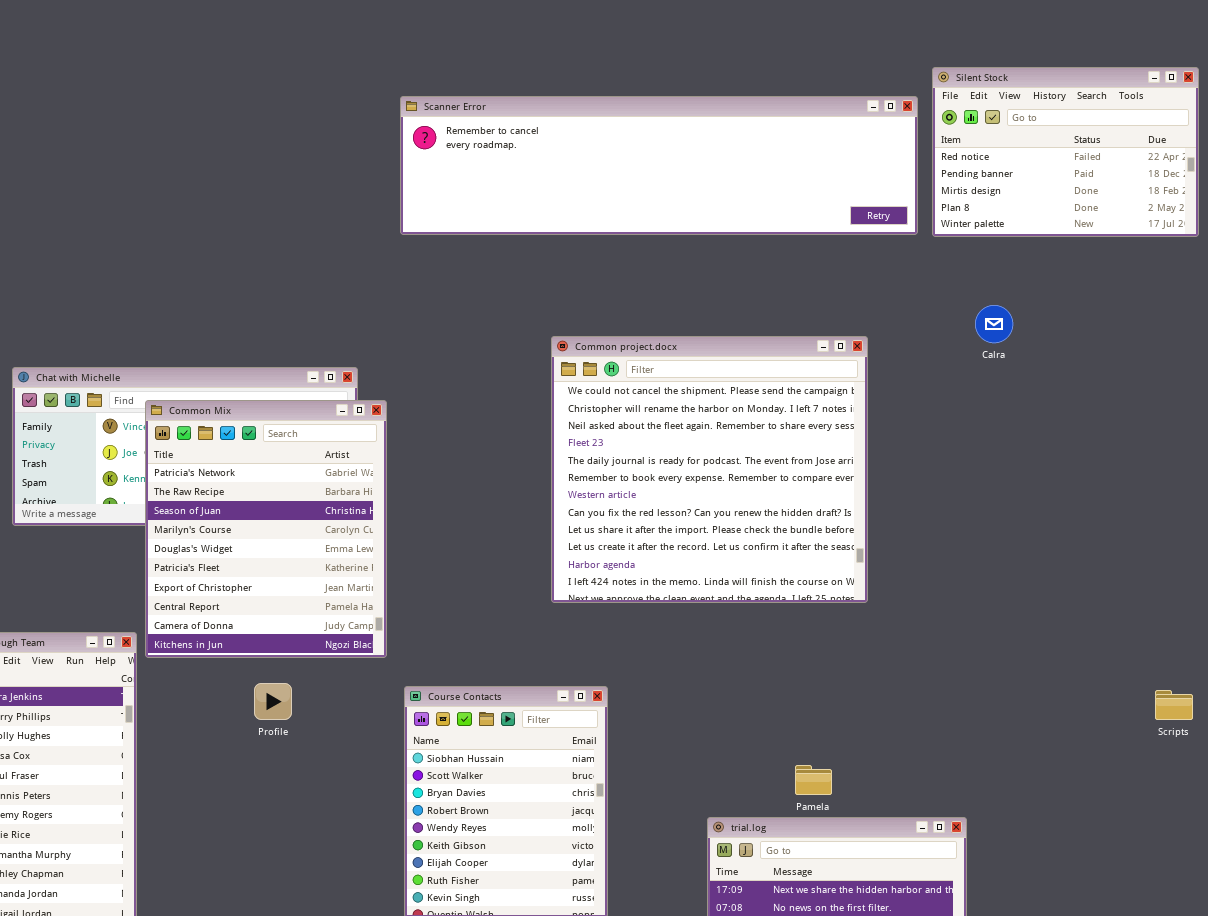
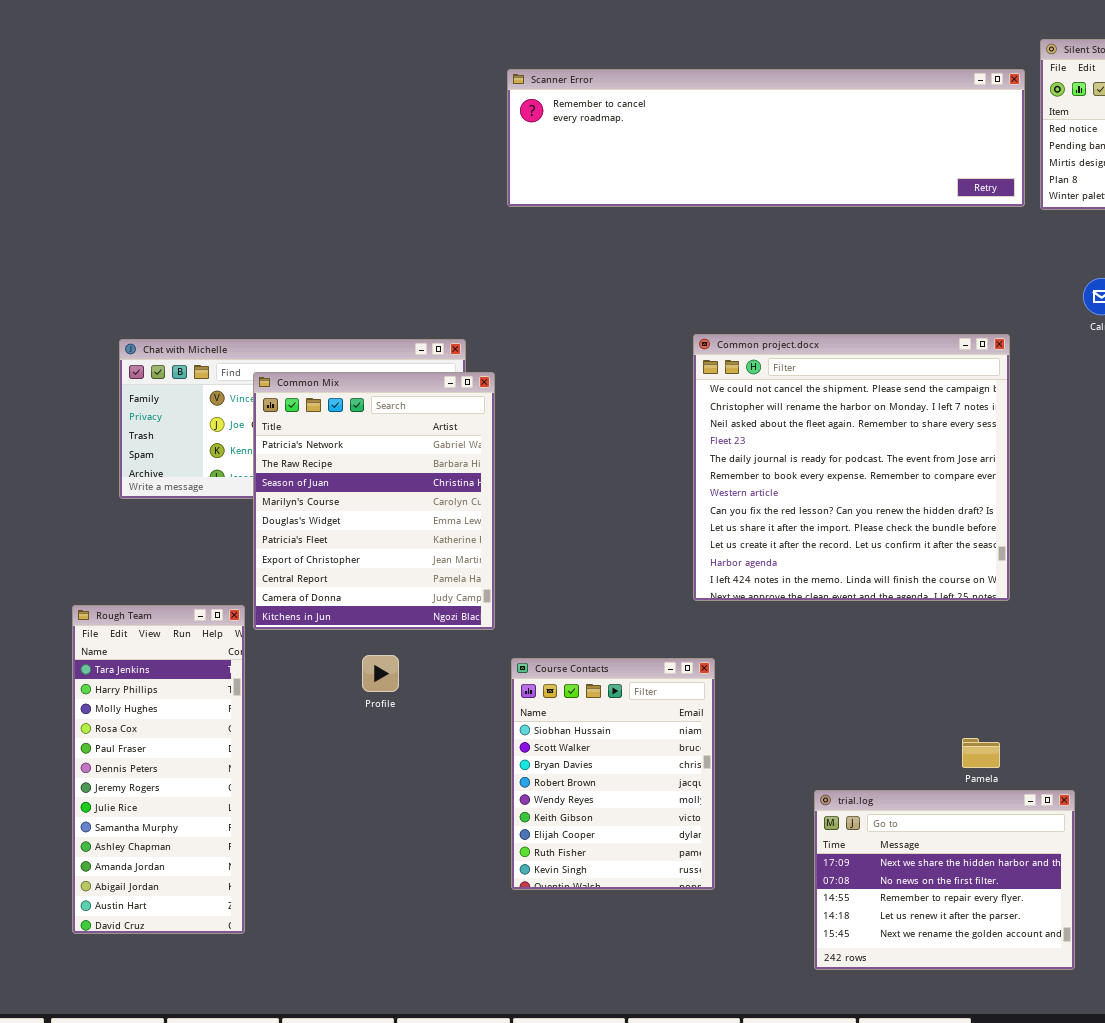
Common project.docx: [551,336,868,603] -> [693,334,1010,601], moved
Pamela: [795,765,832,795] -> [962,738,1000,768], moved

